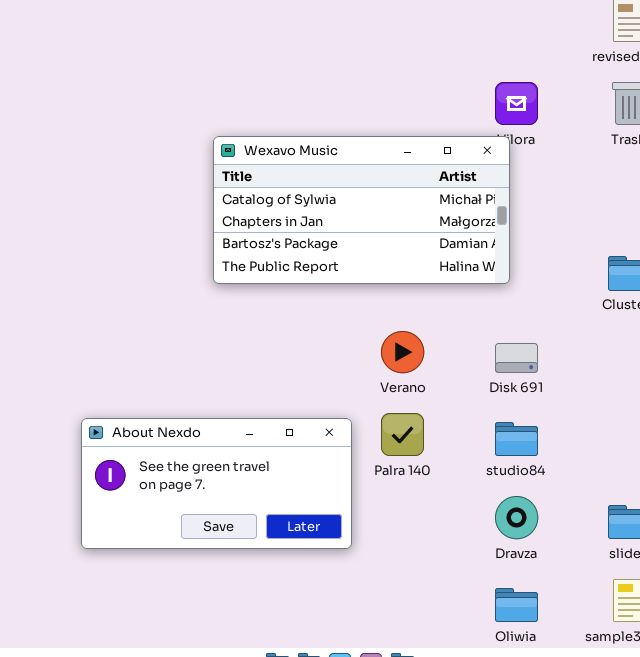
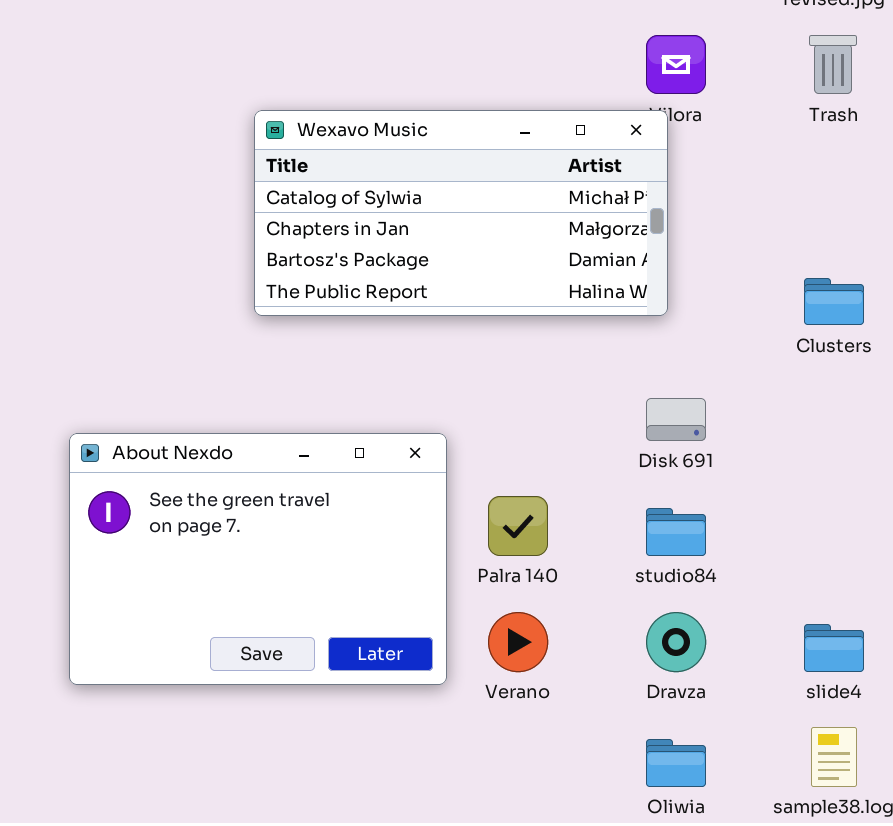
Verano: [381,331,424,373] -> [488,612,548,672], moved
About Nexdo: [81,418,352,549] -> [69,433,447,685], resized

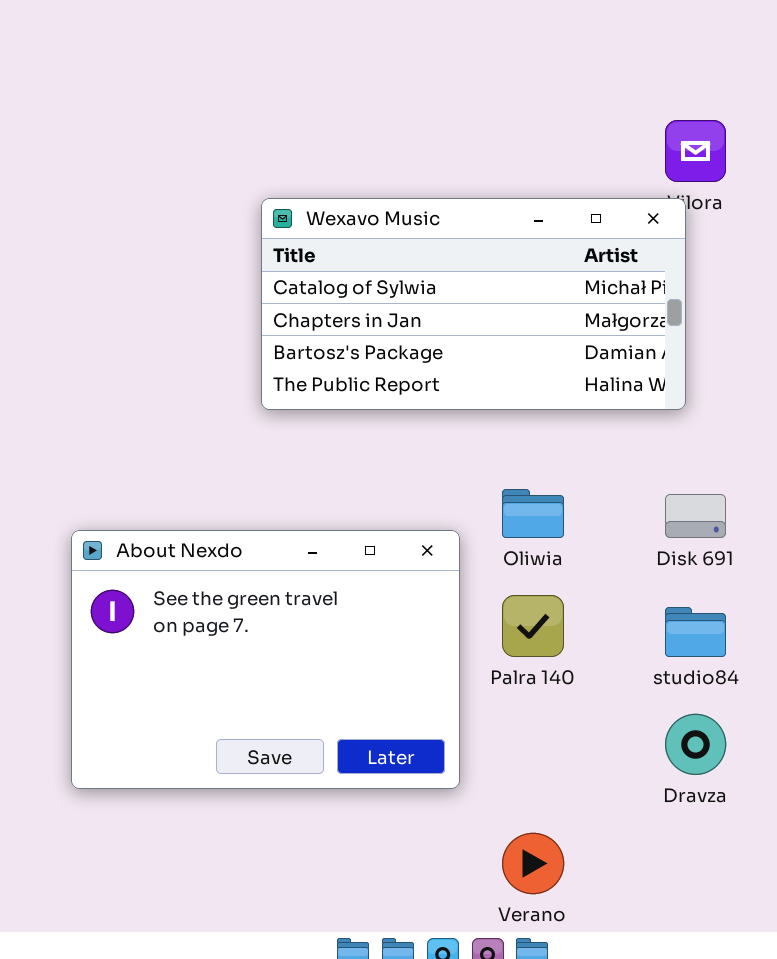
Verano: [488,612,548,672] -> [502,833,564,894], moved
Oliwia: [646,739,706,787] -> [502,489,564,538], moved

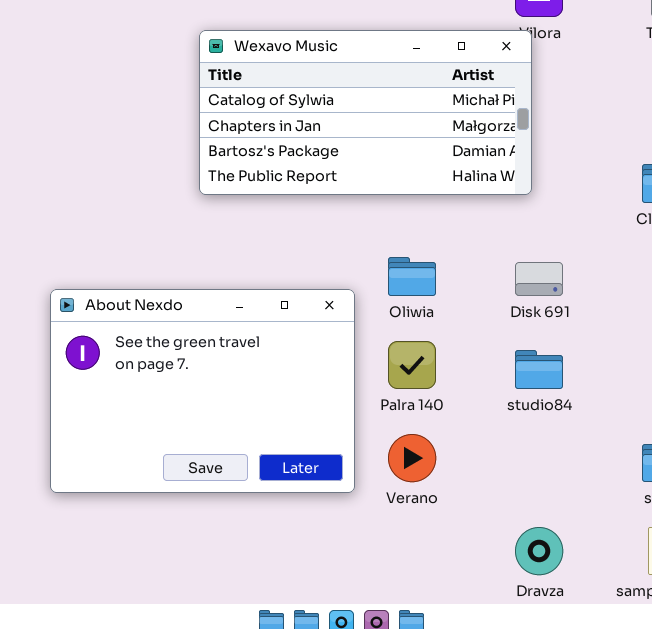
Dravza: [665,714,726,775] -> [515,527,563,575], moved
Verano: [502,833,564,894] -> [388,434,436,482], moved

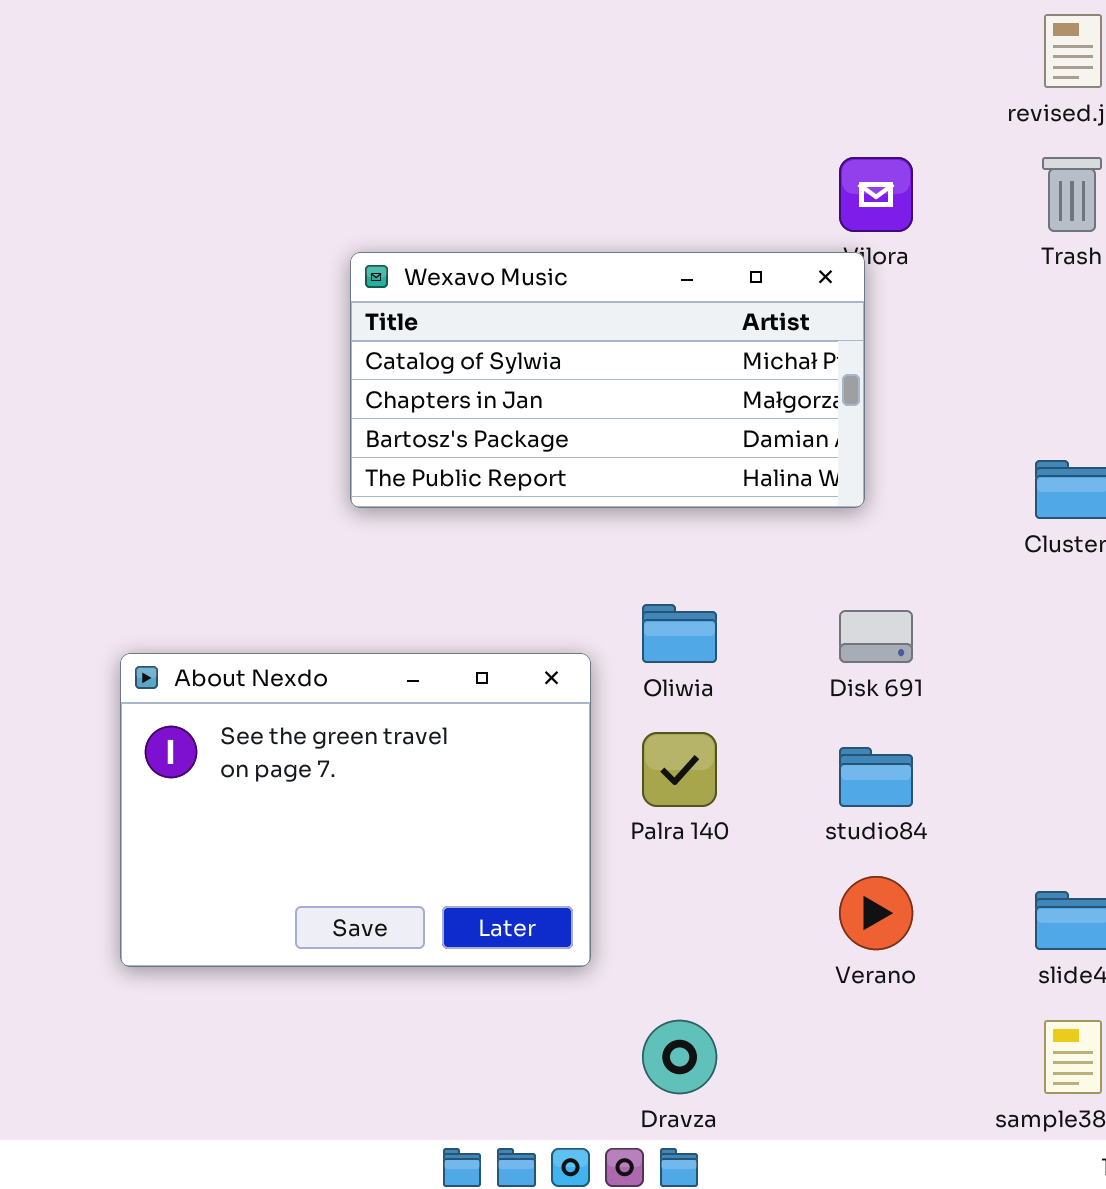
Verano: [388,434,436,482] -> [839,876,913,950], moved
Dravza: [515,527,563,575] -> [642,1020,717,1094], moved

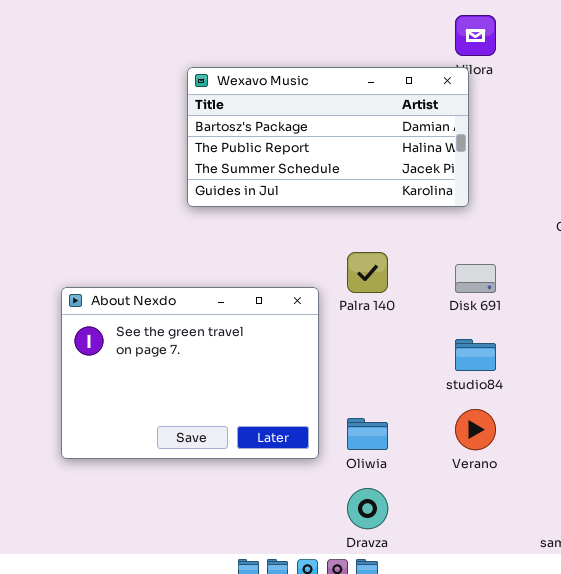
Wexavo Music: [350,252,865,508] -> [187,67,469,207], scrolled down 2 rows
Oliwia: [642,604,717,663] -> [347,418,388,450], moved
Palra 140: [642,732,717,807] -> [347,252,388,293], moved

